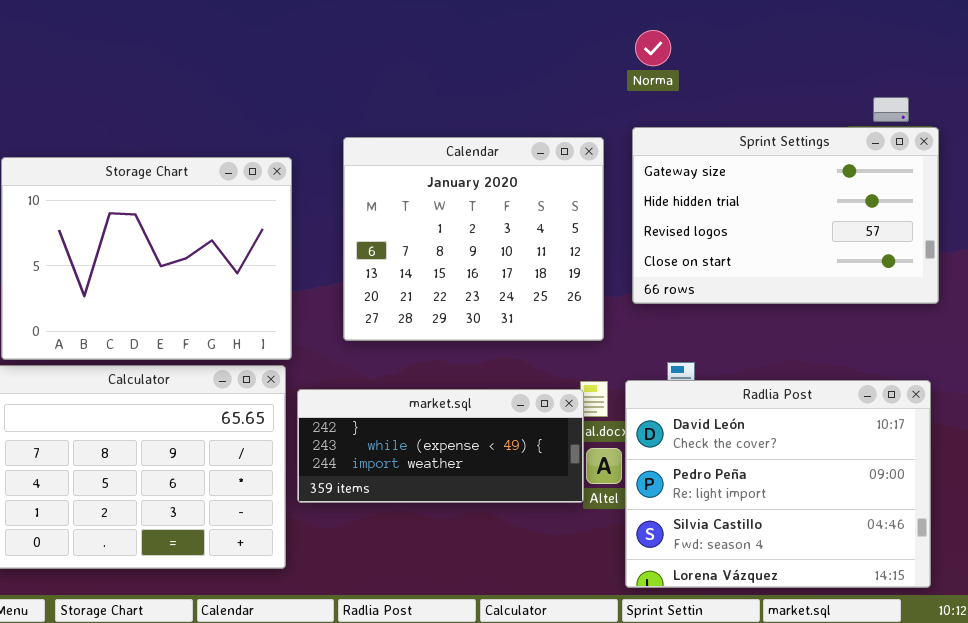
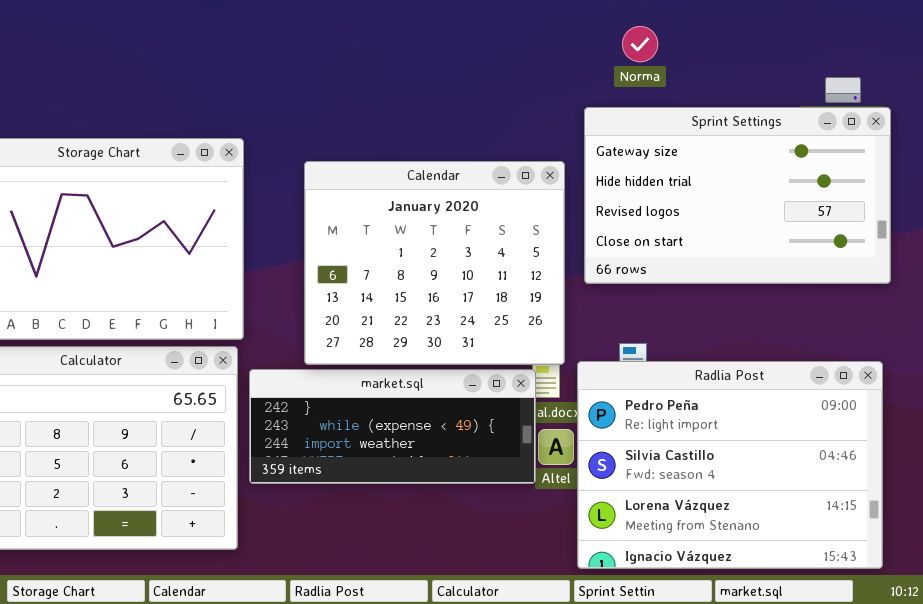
Norma: [635,30,671,66] -> [622,26,658,62], moved
Calendar: [343,137,604,341] -> [304,161,565,365], moved
Radlia Post: [625,380,931,588] -> [577,361,883,569], scrolled down 1 row

